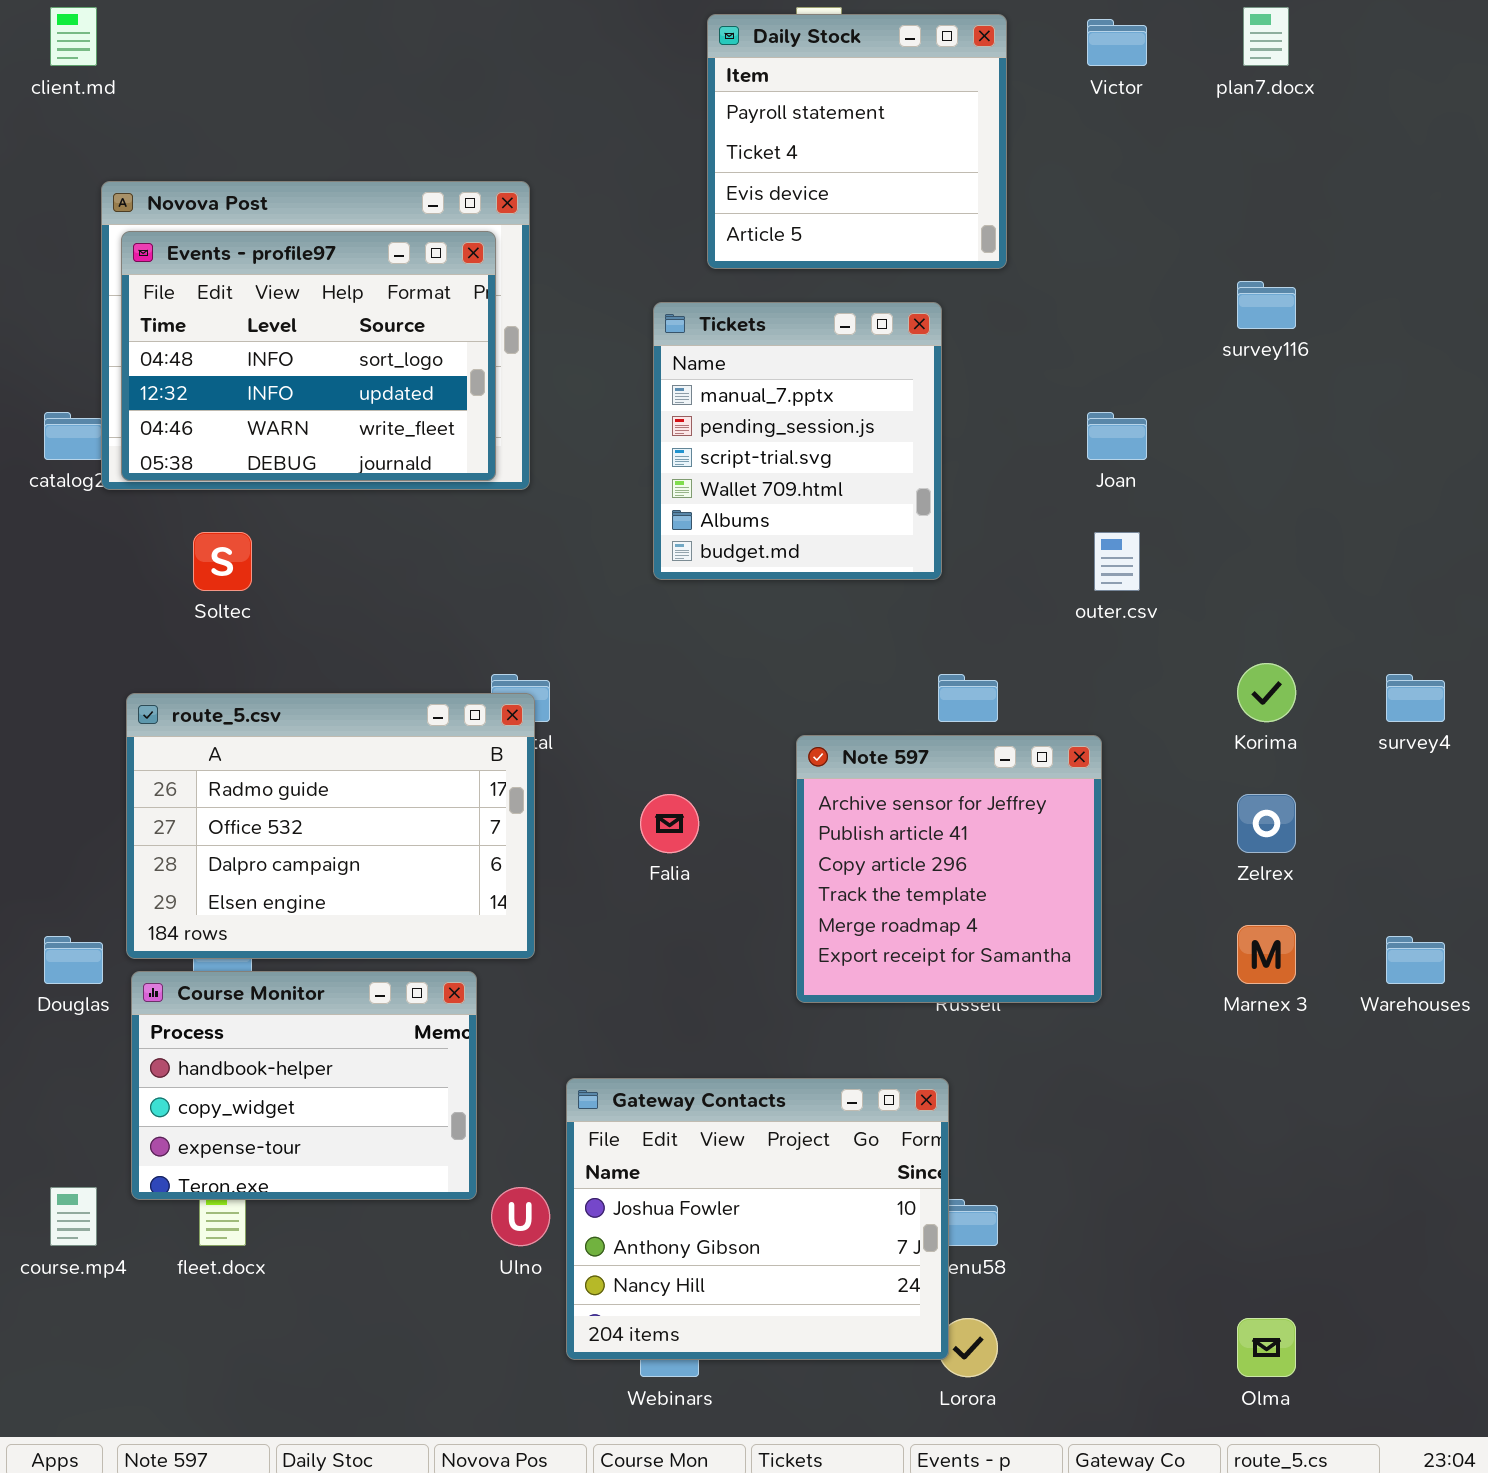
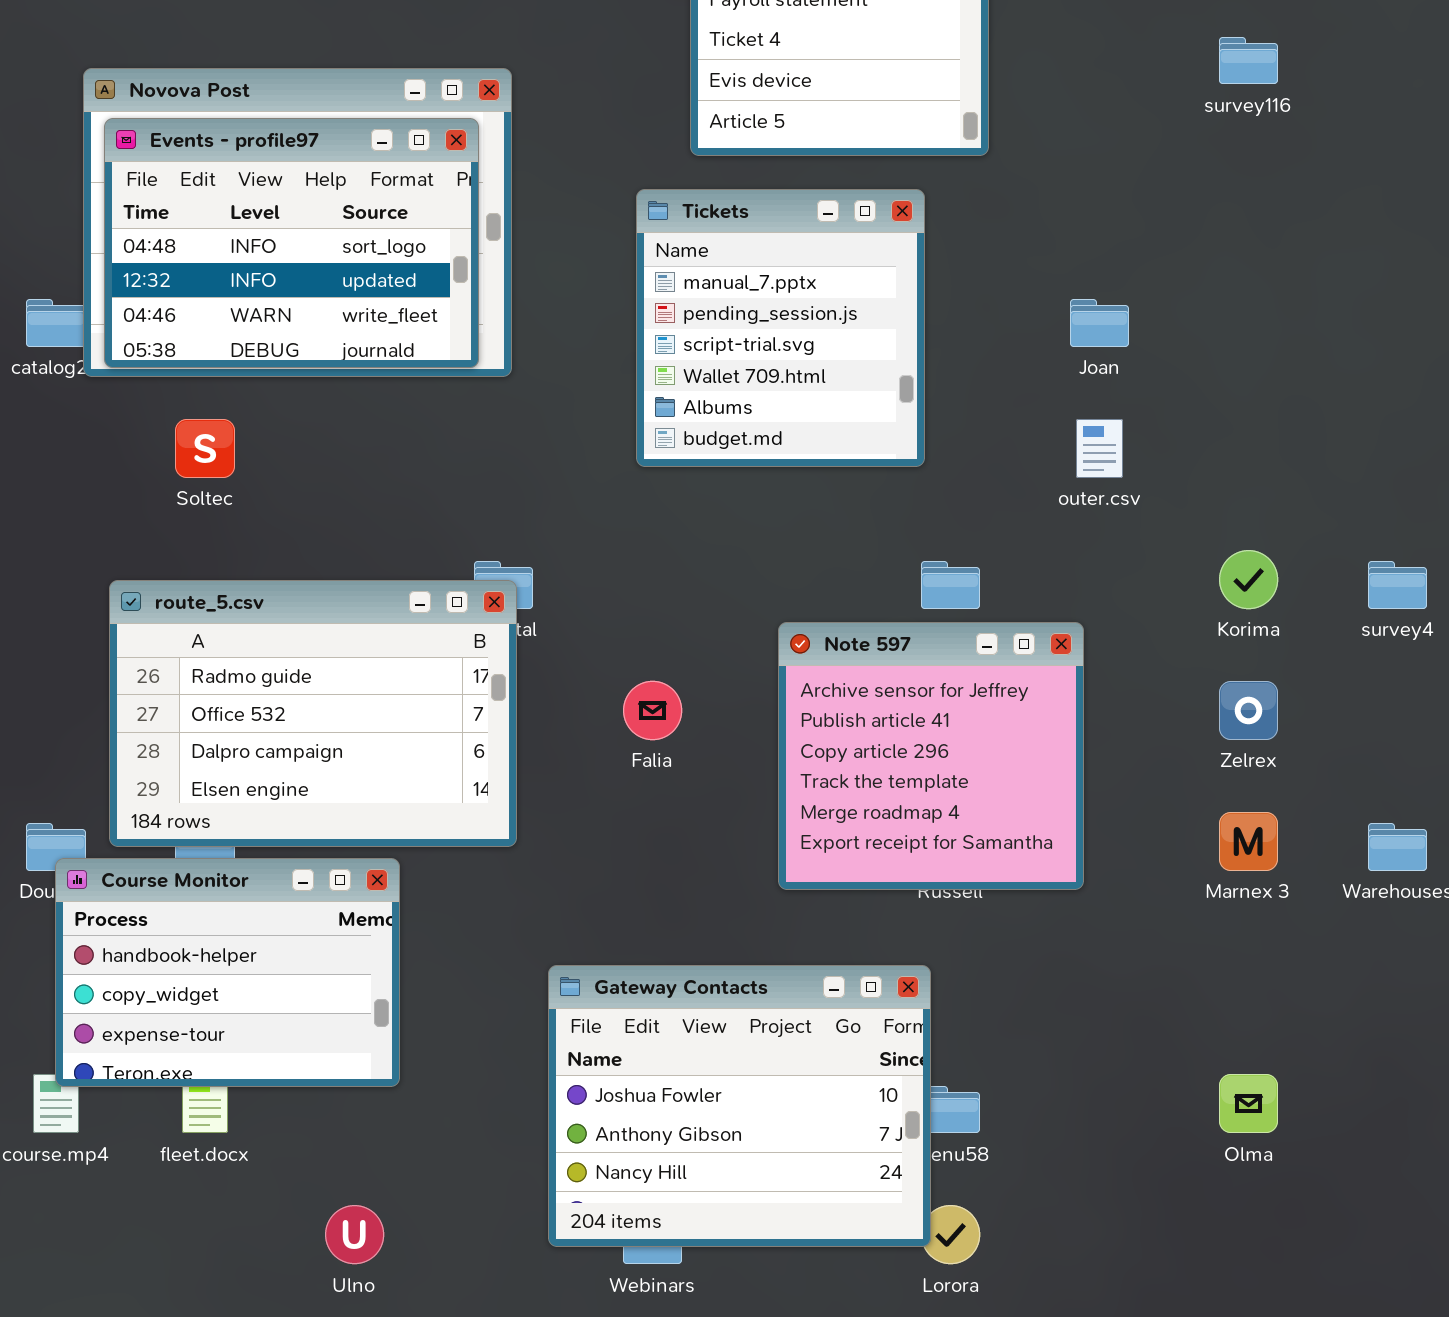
survey116: [1237,281,1296,329] -> [1219,37,1278,84], moved
Course Monitor: [131,971,477,1200] -> [55,858,400,1087], moved
Ulno: [491,1187,550,1246] -> [325,1205,384,1264], moved
Olma: [1237,1318,1296,1377] -> [1219,1074,1278,1133], moved

